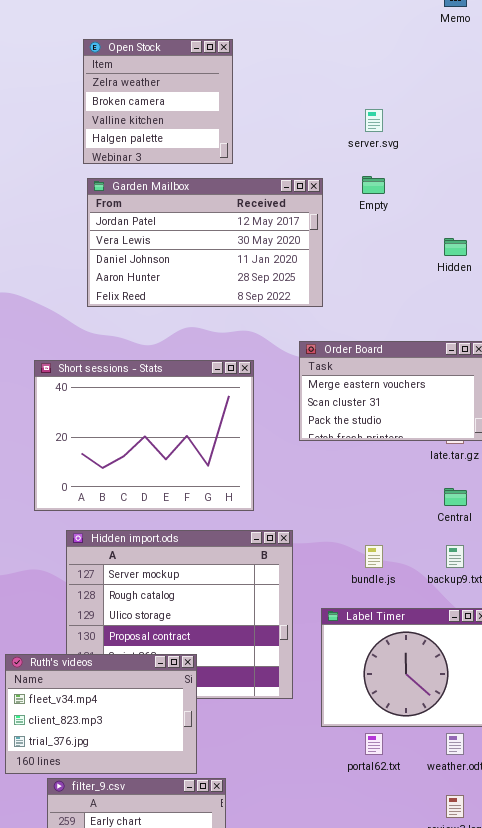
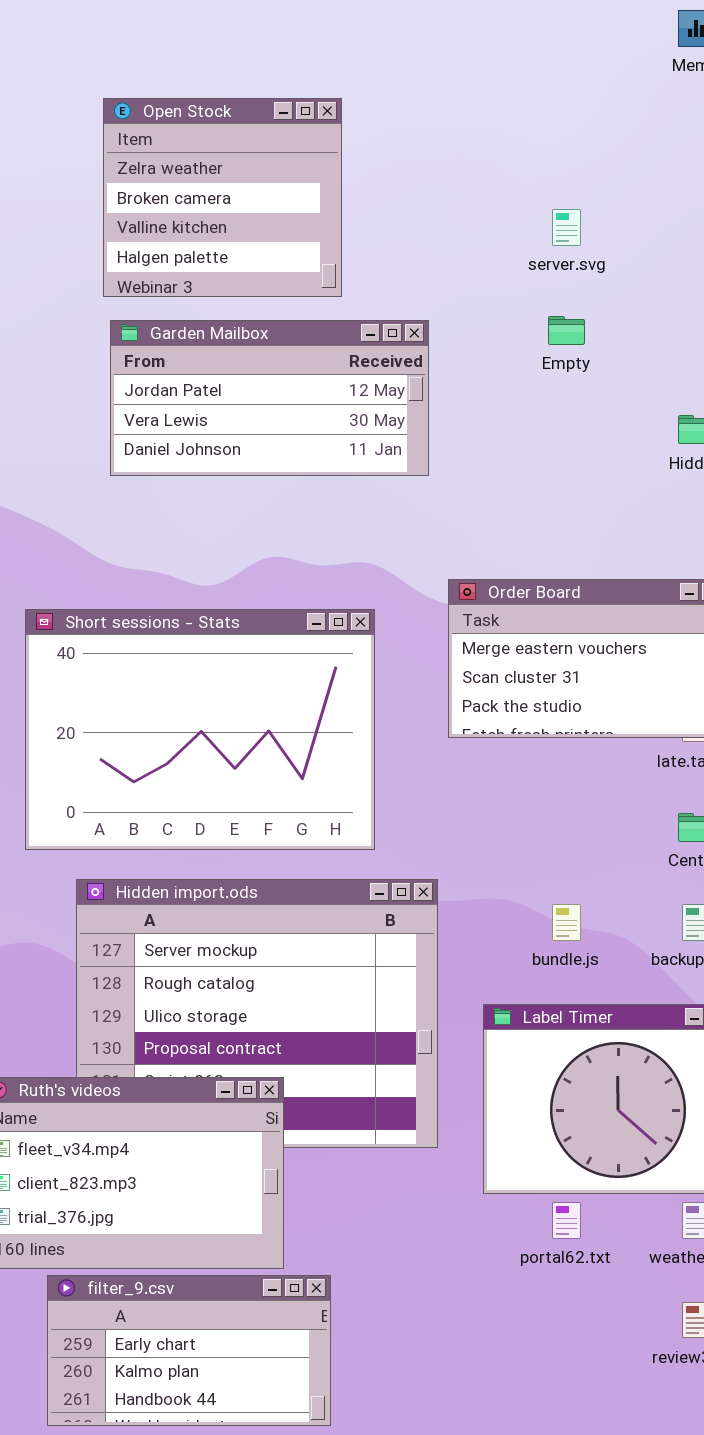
Garden Mailbox: [87,178,323,307] -> [110,320,429,476], resized

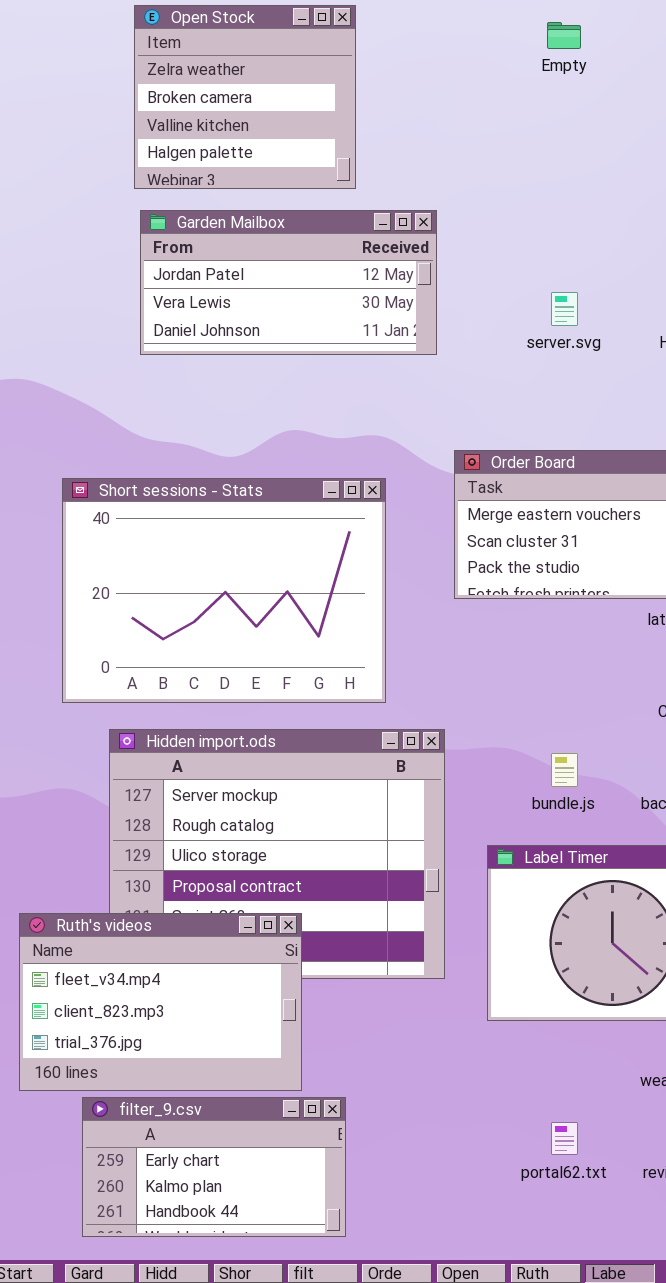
server.svg: [552,209,581,246] -> [551,292,578,326], moved
Empty: [548,316,585,345] -> [547,22,581,49], moved
portal62.txt: [552,1202,581,1239] -> [551,1122,578,1155], moved

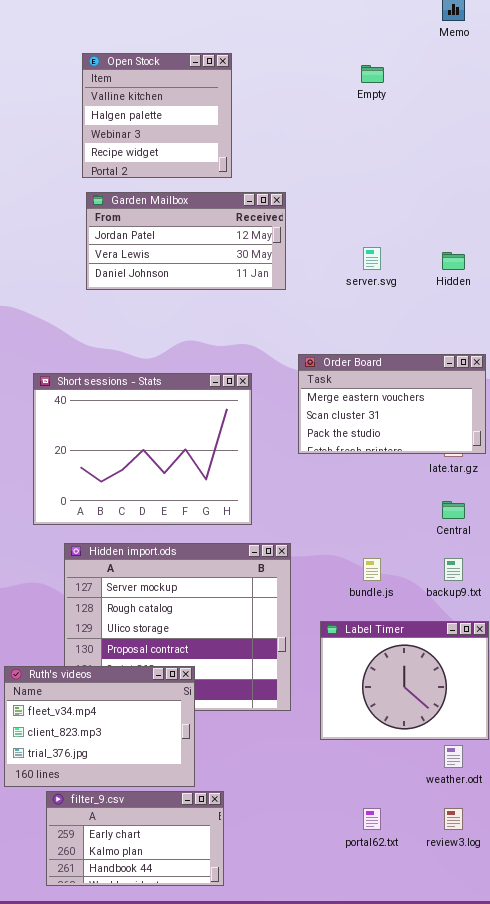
Open Stock: [134,5,356,189] -> [82,53,232,178], scrolled down 2 rows

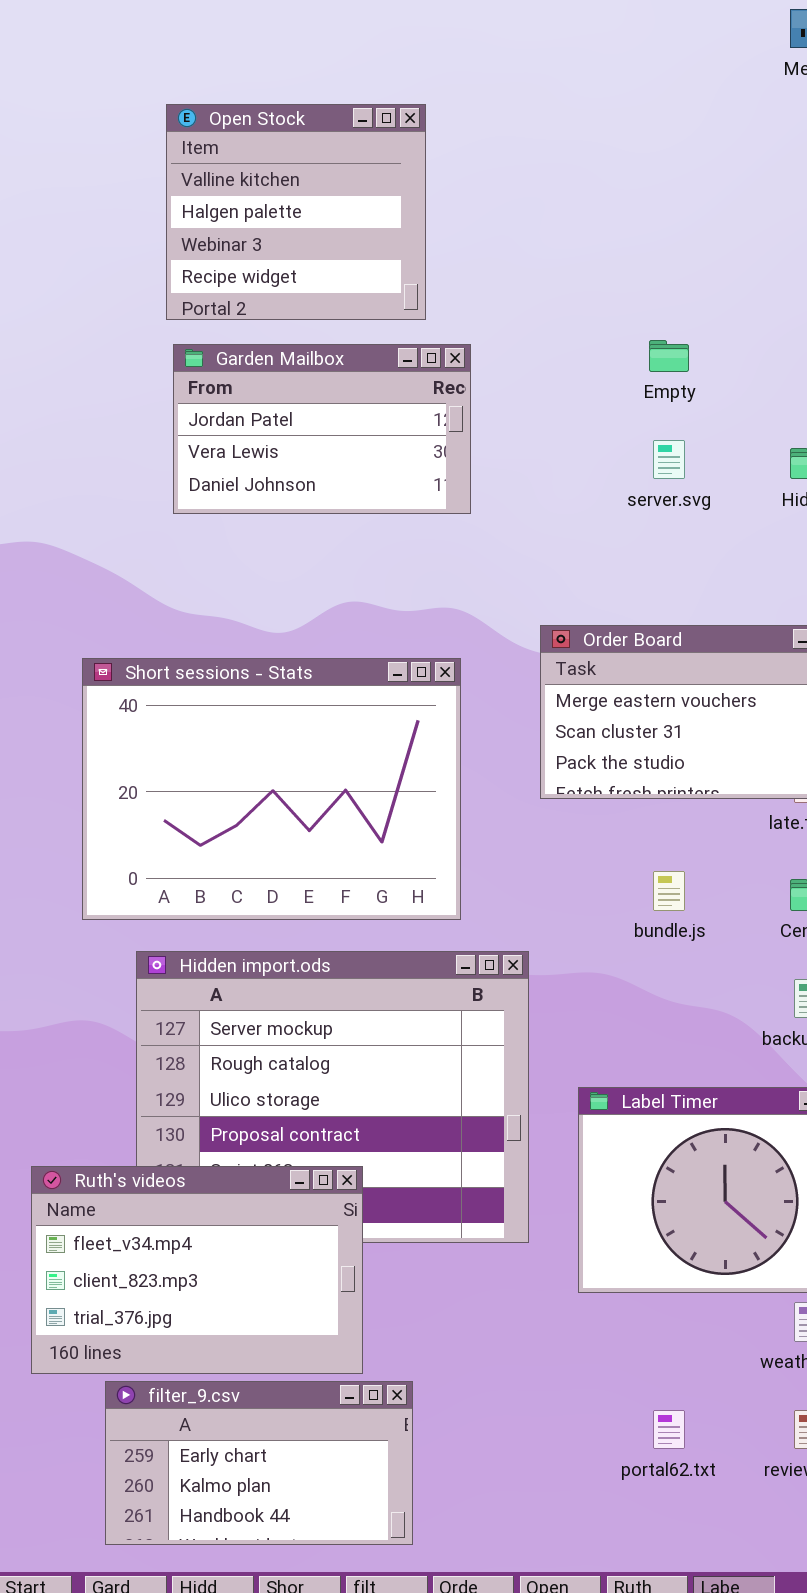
Empty: [361,65,384,83] -> [649,340,689,372], moved
Garden Mailbox: [86,192,286,290] -> [173,344,471,514], resized
bundle.js: [363,558,381,581] -> [653,871,685,911], moved

